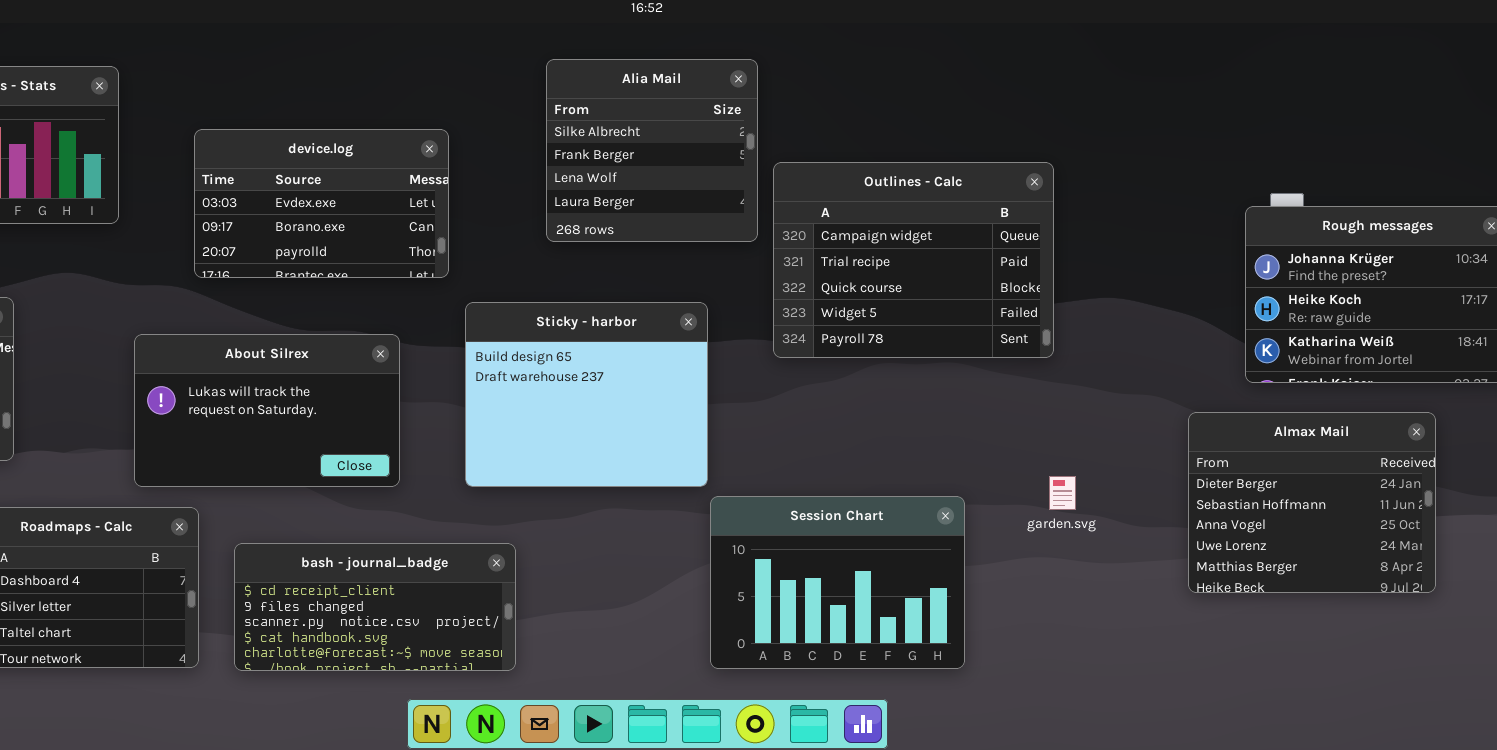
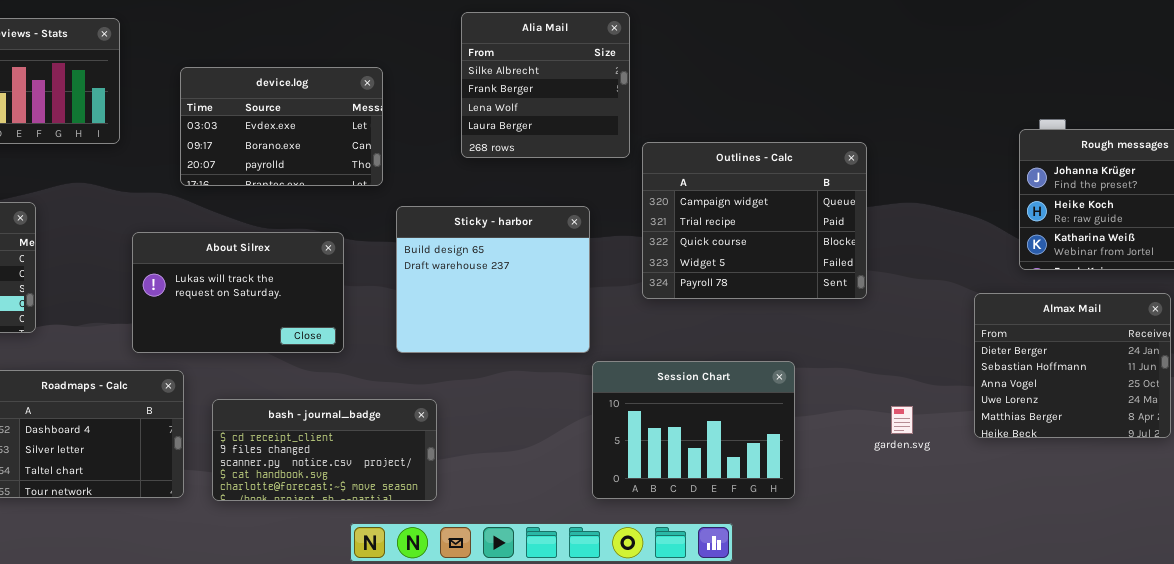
Outlines - Calc: [773,162,1054,358] -> [642,142,867,299], moved
garden.svg: [1049,476,1076,510] -> [891,406,913,434], moved

